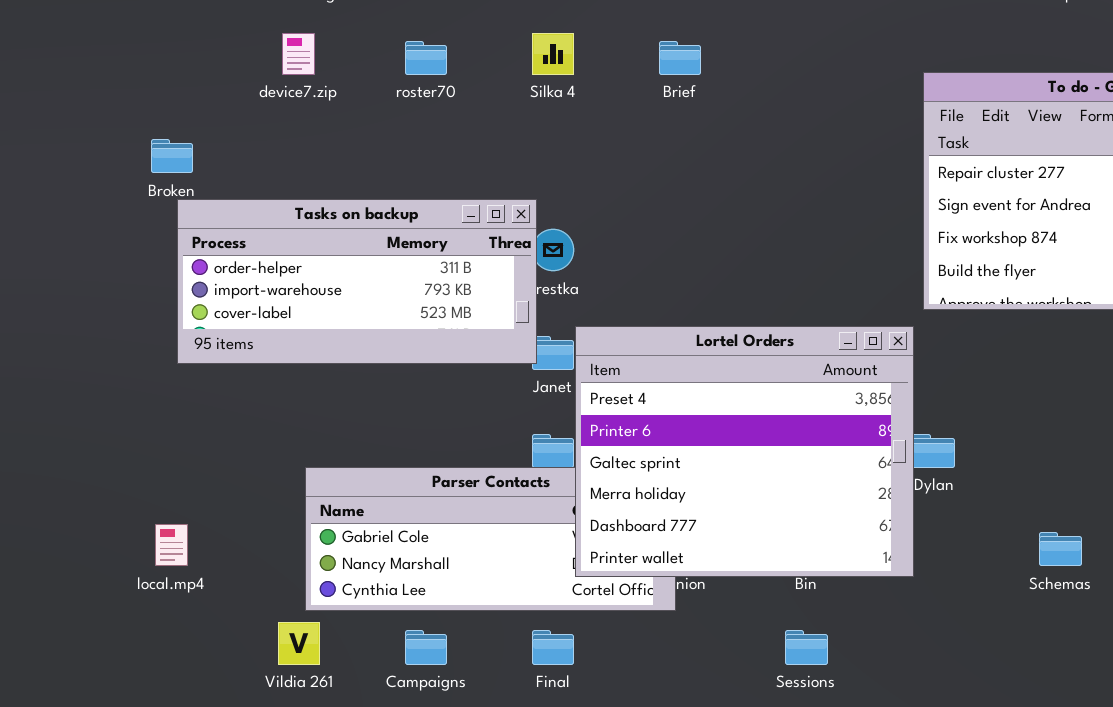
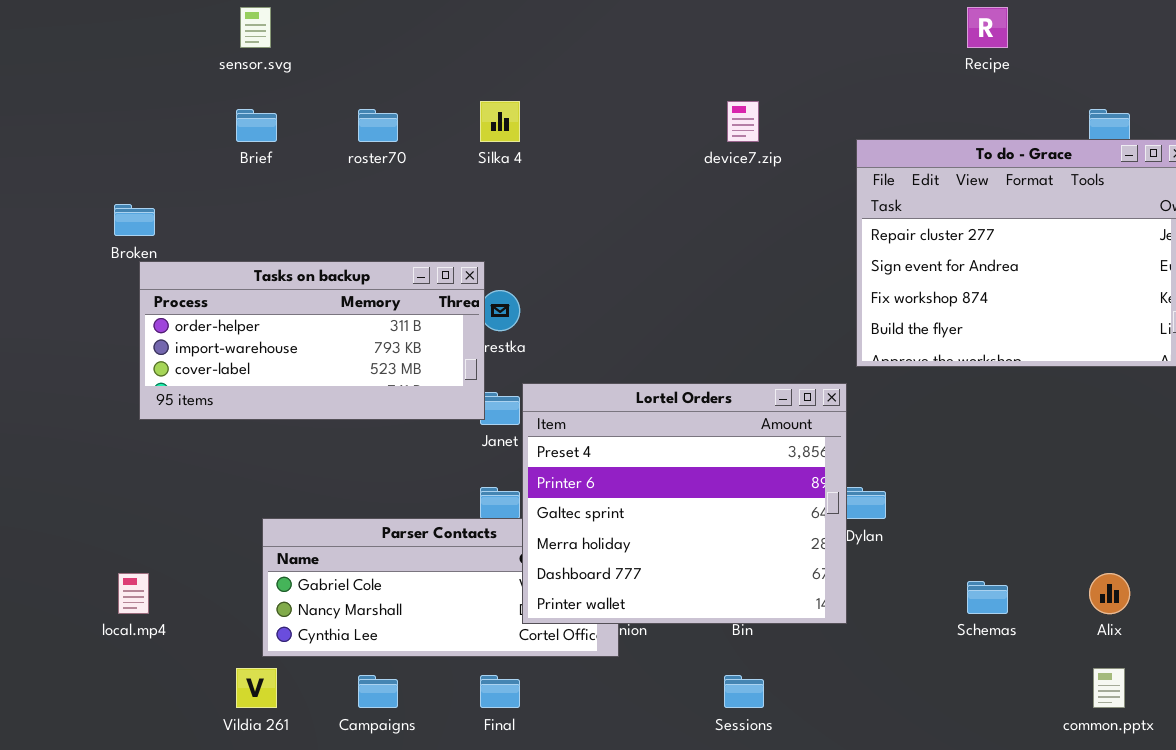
device7.zip: [282,33,315,75] -> [727,101,759,142], moved
Brief: [659,41,701,75] -> [236,109,277,142], moved

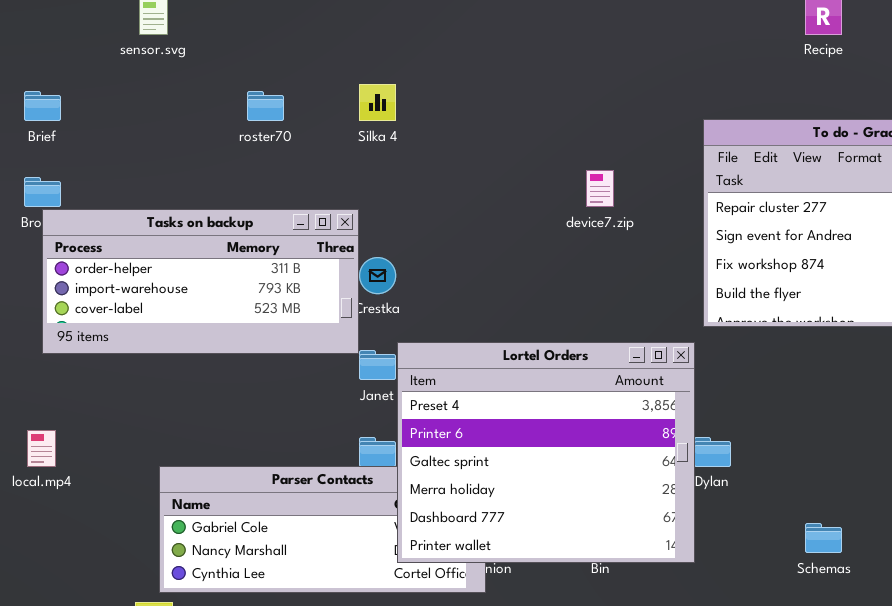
device7.zip: [727,101,759,142] -> [586,170,614,207], moved
Brief: [236,109,277,142] -> [24,91,61,121], moved
Tasks on backup: [139,261,485,420] -> [42,209,359,354], moved
local.mp4: [118,573,149,614] -> [27,430,56,467], moved

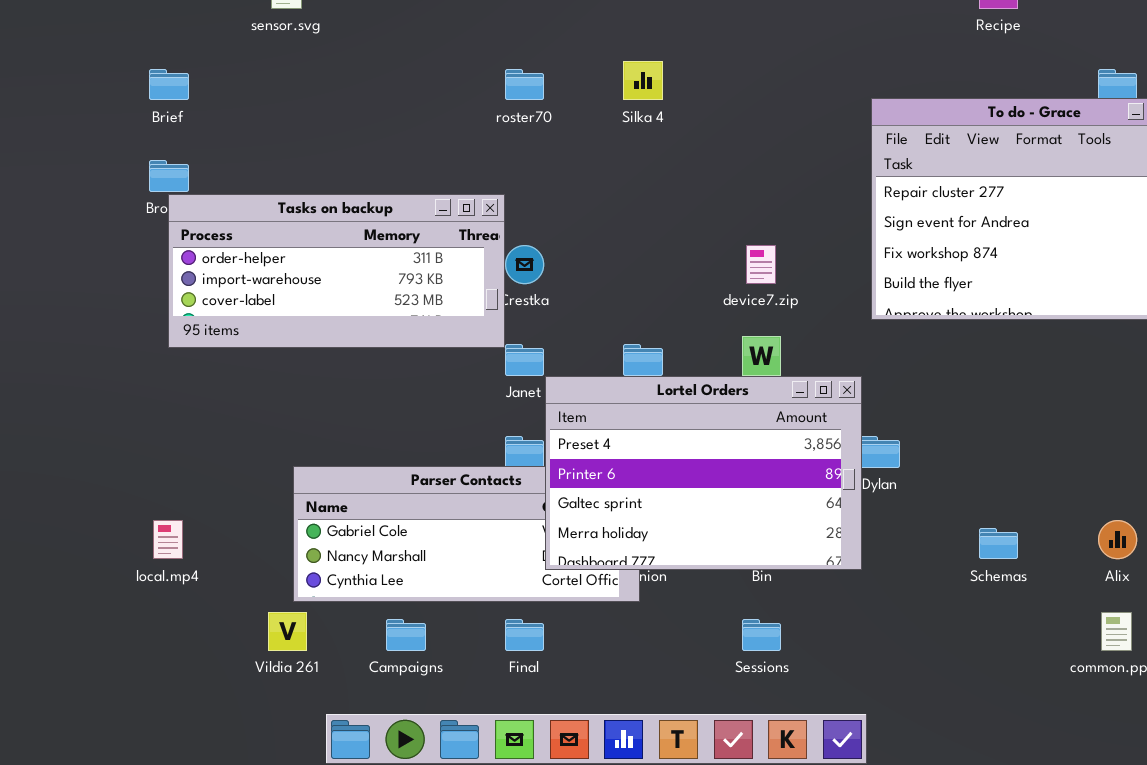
Silka 4: [359,84,396,121] -> [623,61,663,100], moved
roster70: [247,91,284,121] -> [505,69,544,100], moved
device7.zip: [586,170,614,207] -> [746,245,776,284], moved
Lortel Orders: [397,342,695,563] -> [545,376,862,570], resized
local.mp4: [27,430,56,467] -> [153,520,183,559], moved

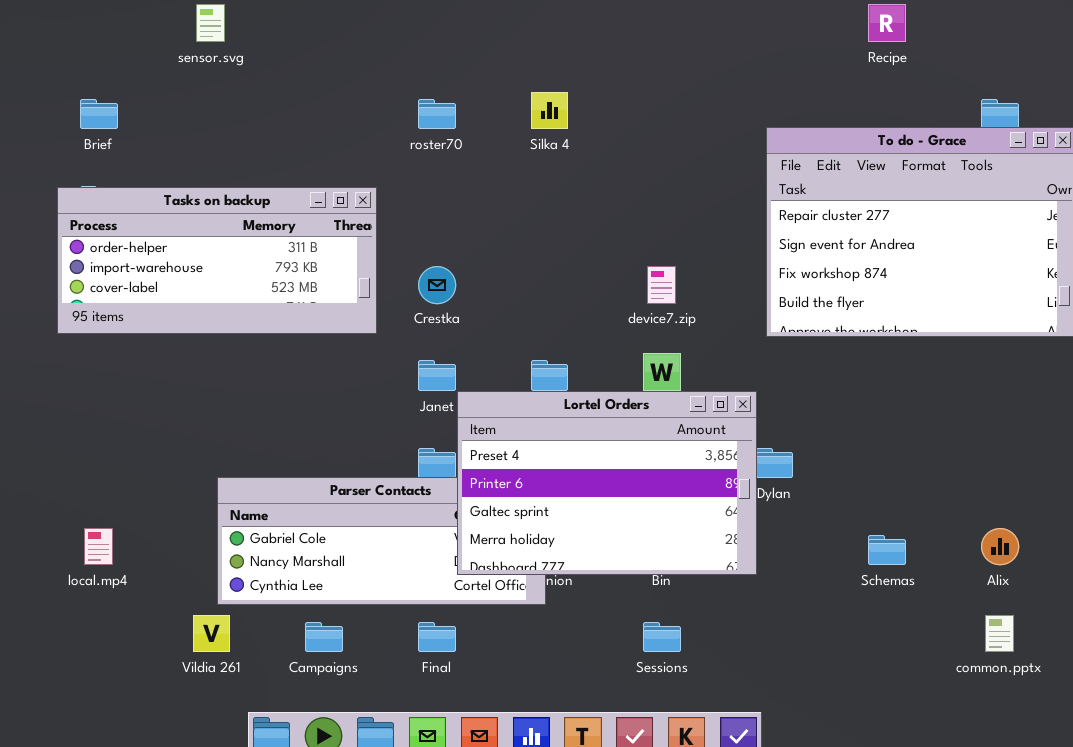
Tasks on backup: [168,194,505,348] -> [57,187,377,334], moved

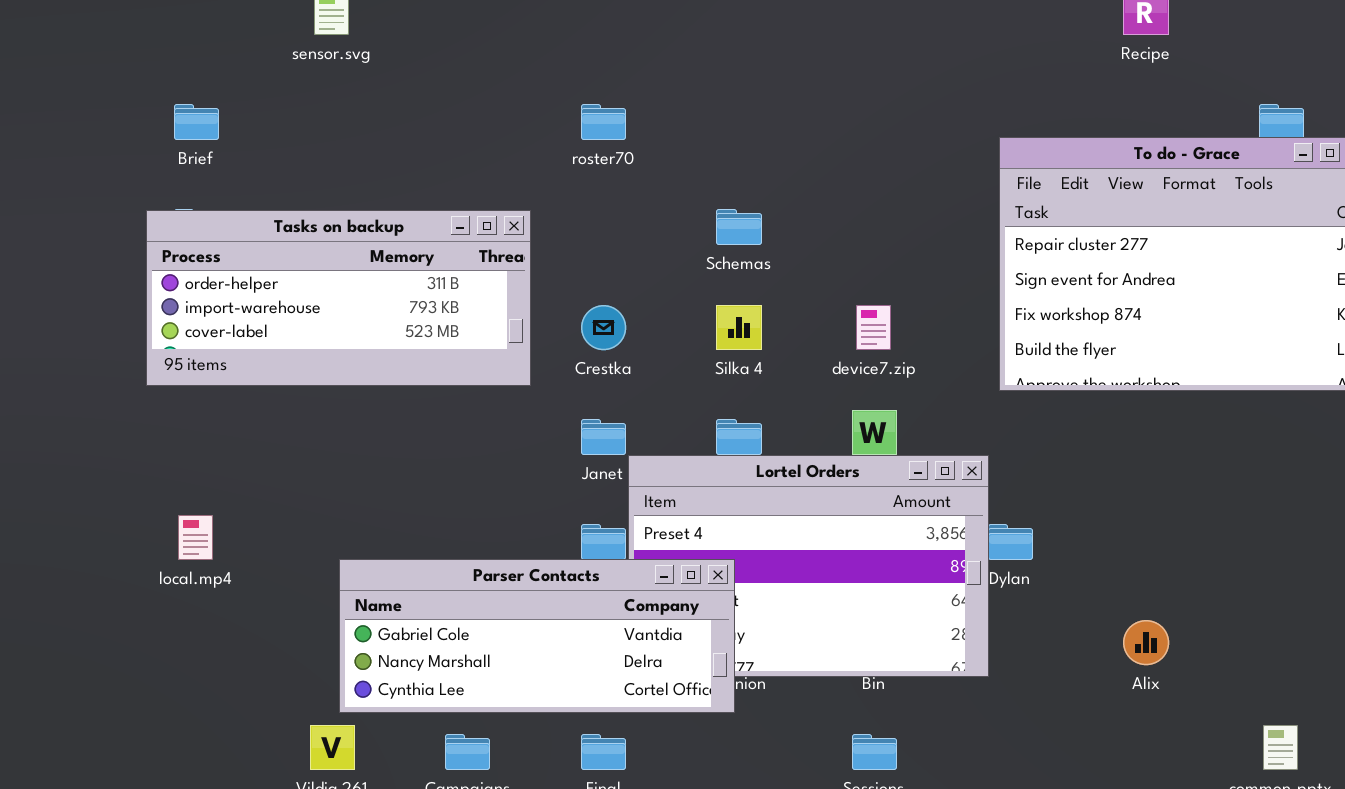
Silka 4: [531,92,568,129] -> [716,305,762,350], moved
Parser Contacts: [217,477,546,605] -> [339,559,735,713], raised
local.mp4: [84,528,113,565] -> [178,515,213,560], moved
Alix: [981,528,1019,565] -> [1123,620,1169,665], moved
Schemas: [868,535,906,565] -> [716,209,762,245], moved

